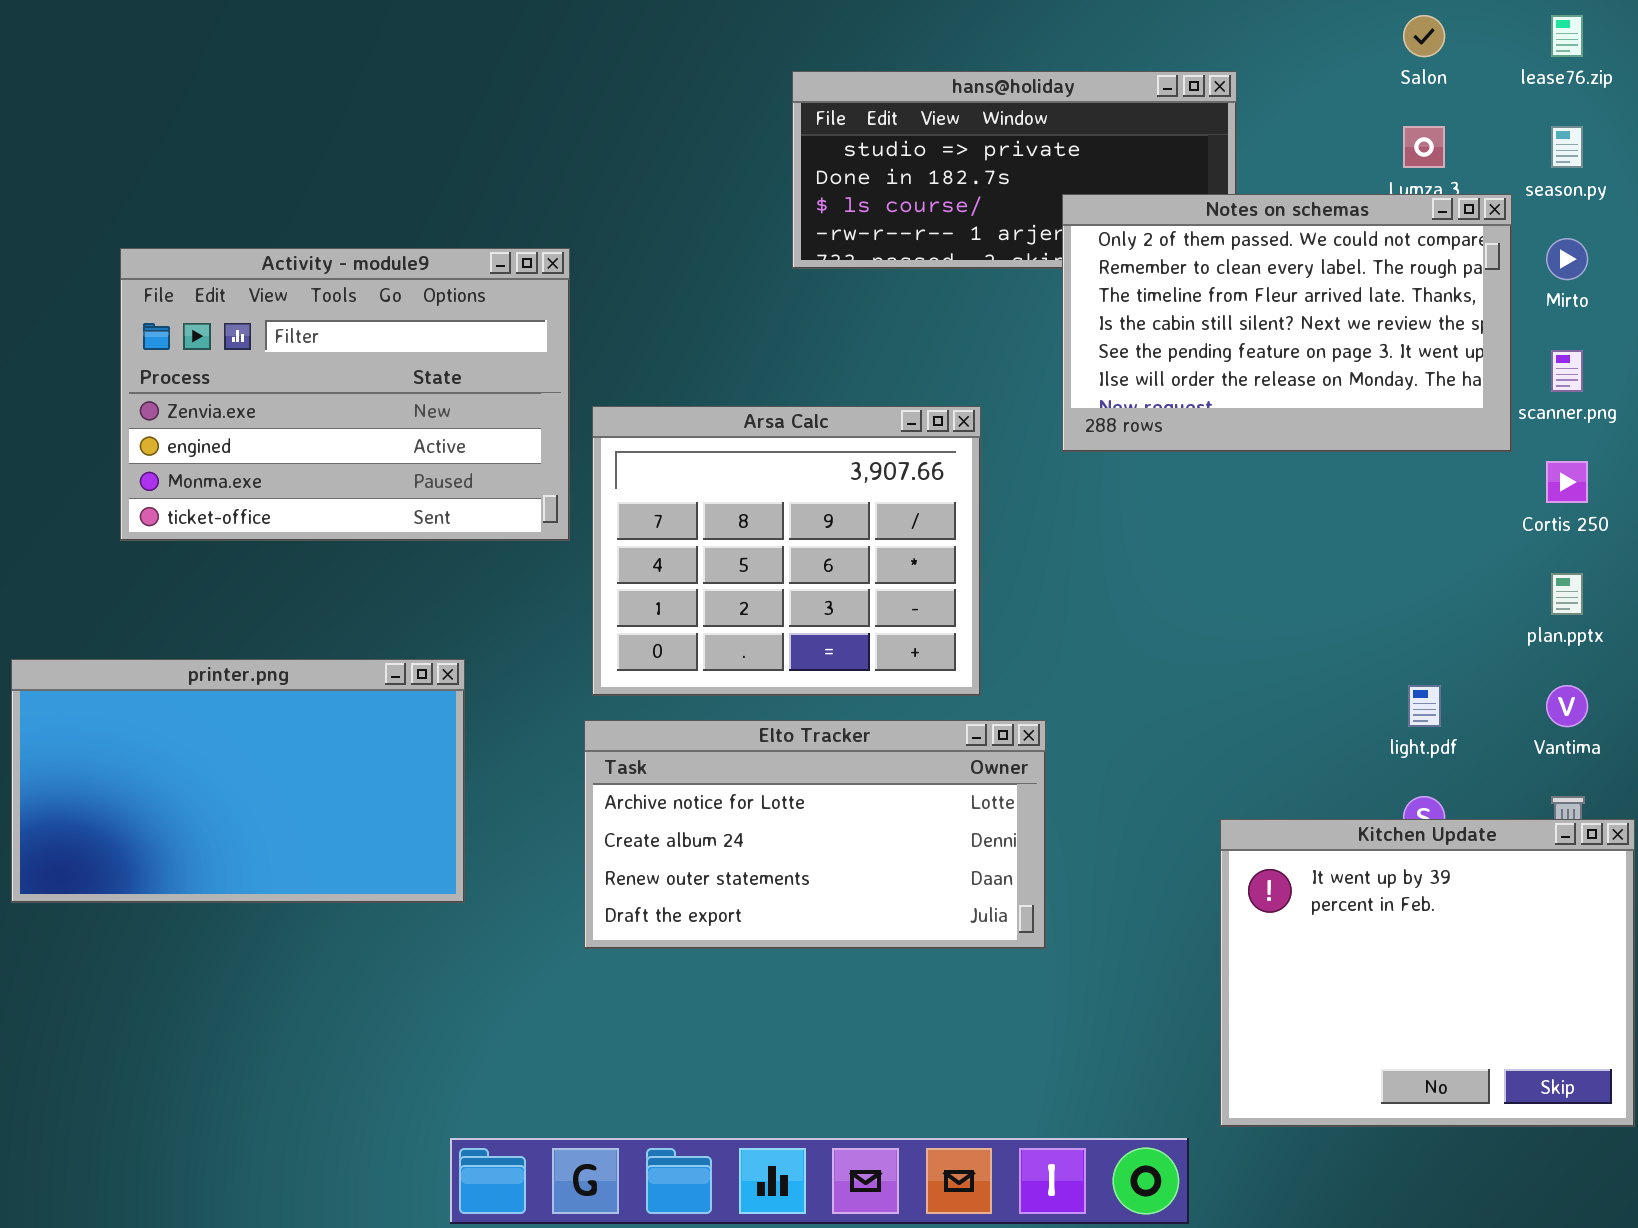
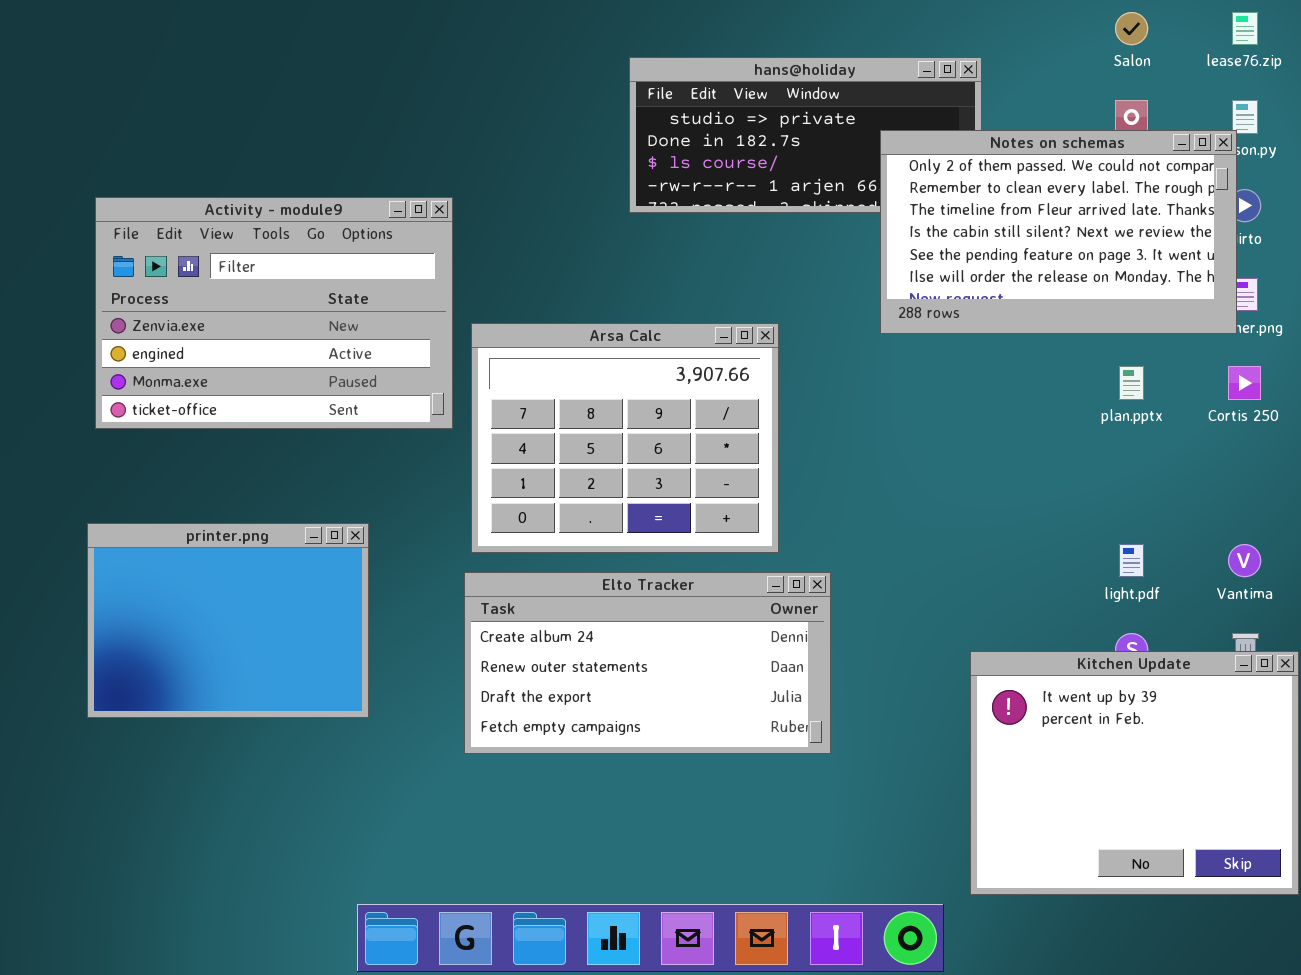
Notes on schemas: [1062,194,1512,452] -> [880,130,1237,334], moved
plan.pptx: [1551,573,1583,615] -> [1119,366,1144,400], moved
printer.png: [11,659,465,903] -> [87,523,369,718], resized
Elto Tracker: [584,720,1046,949] -> [464,572,831,754], scrolled down 1 row

